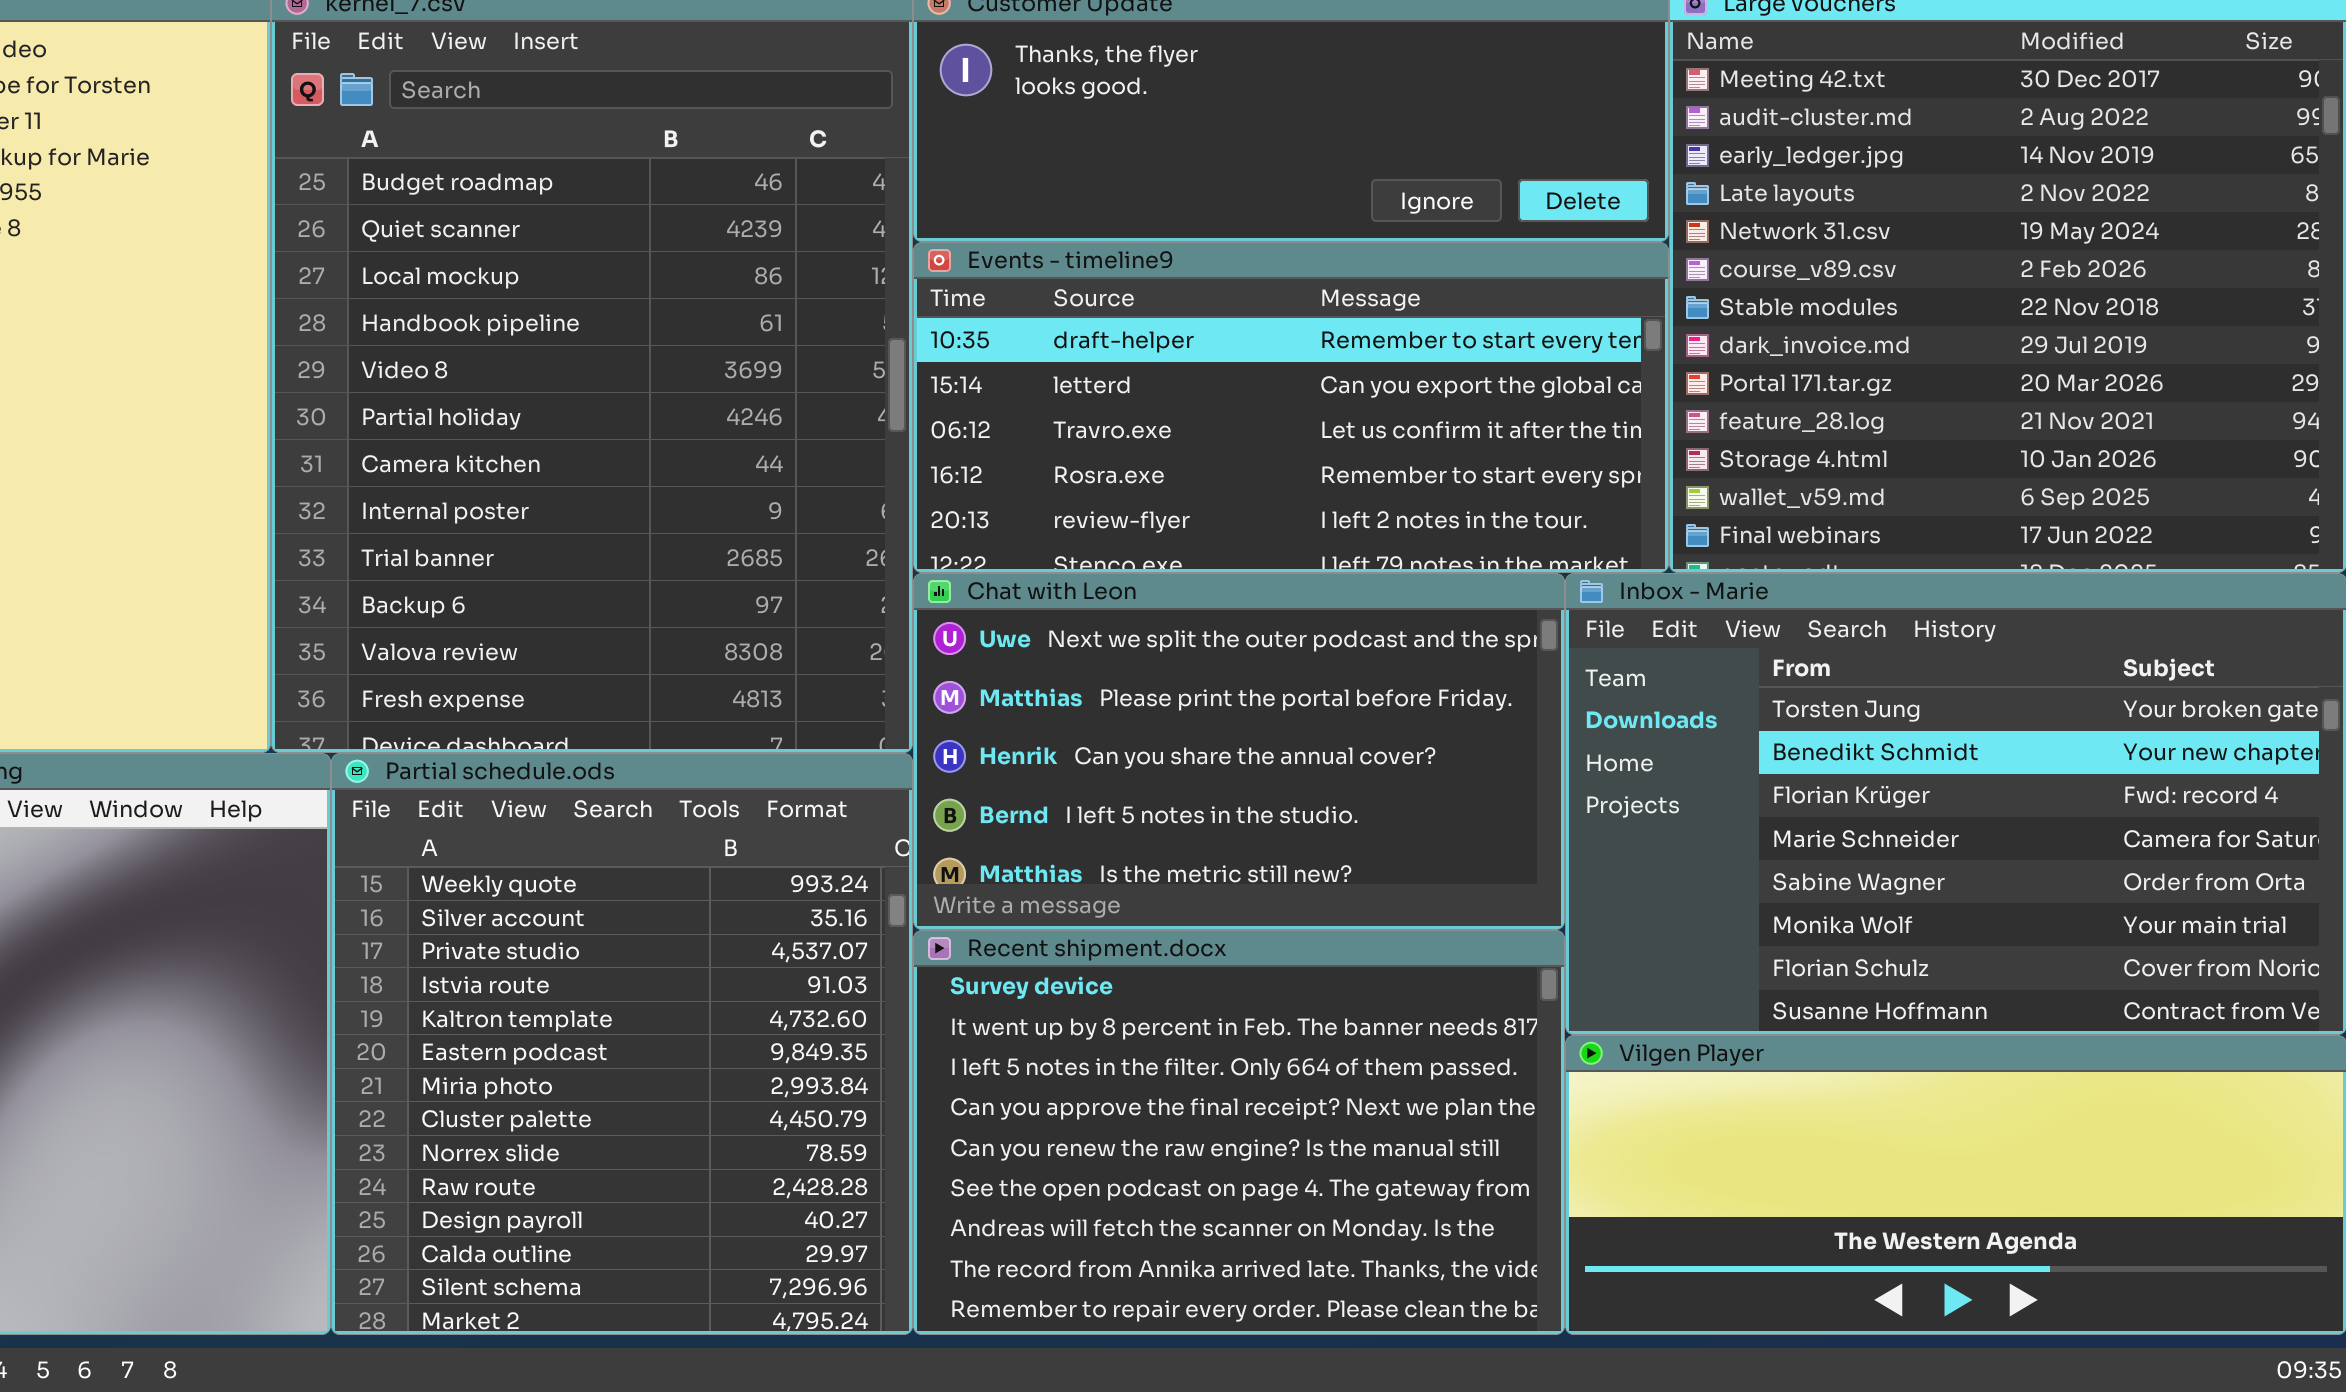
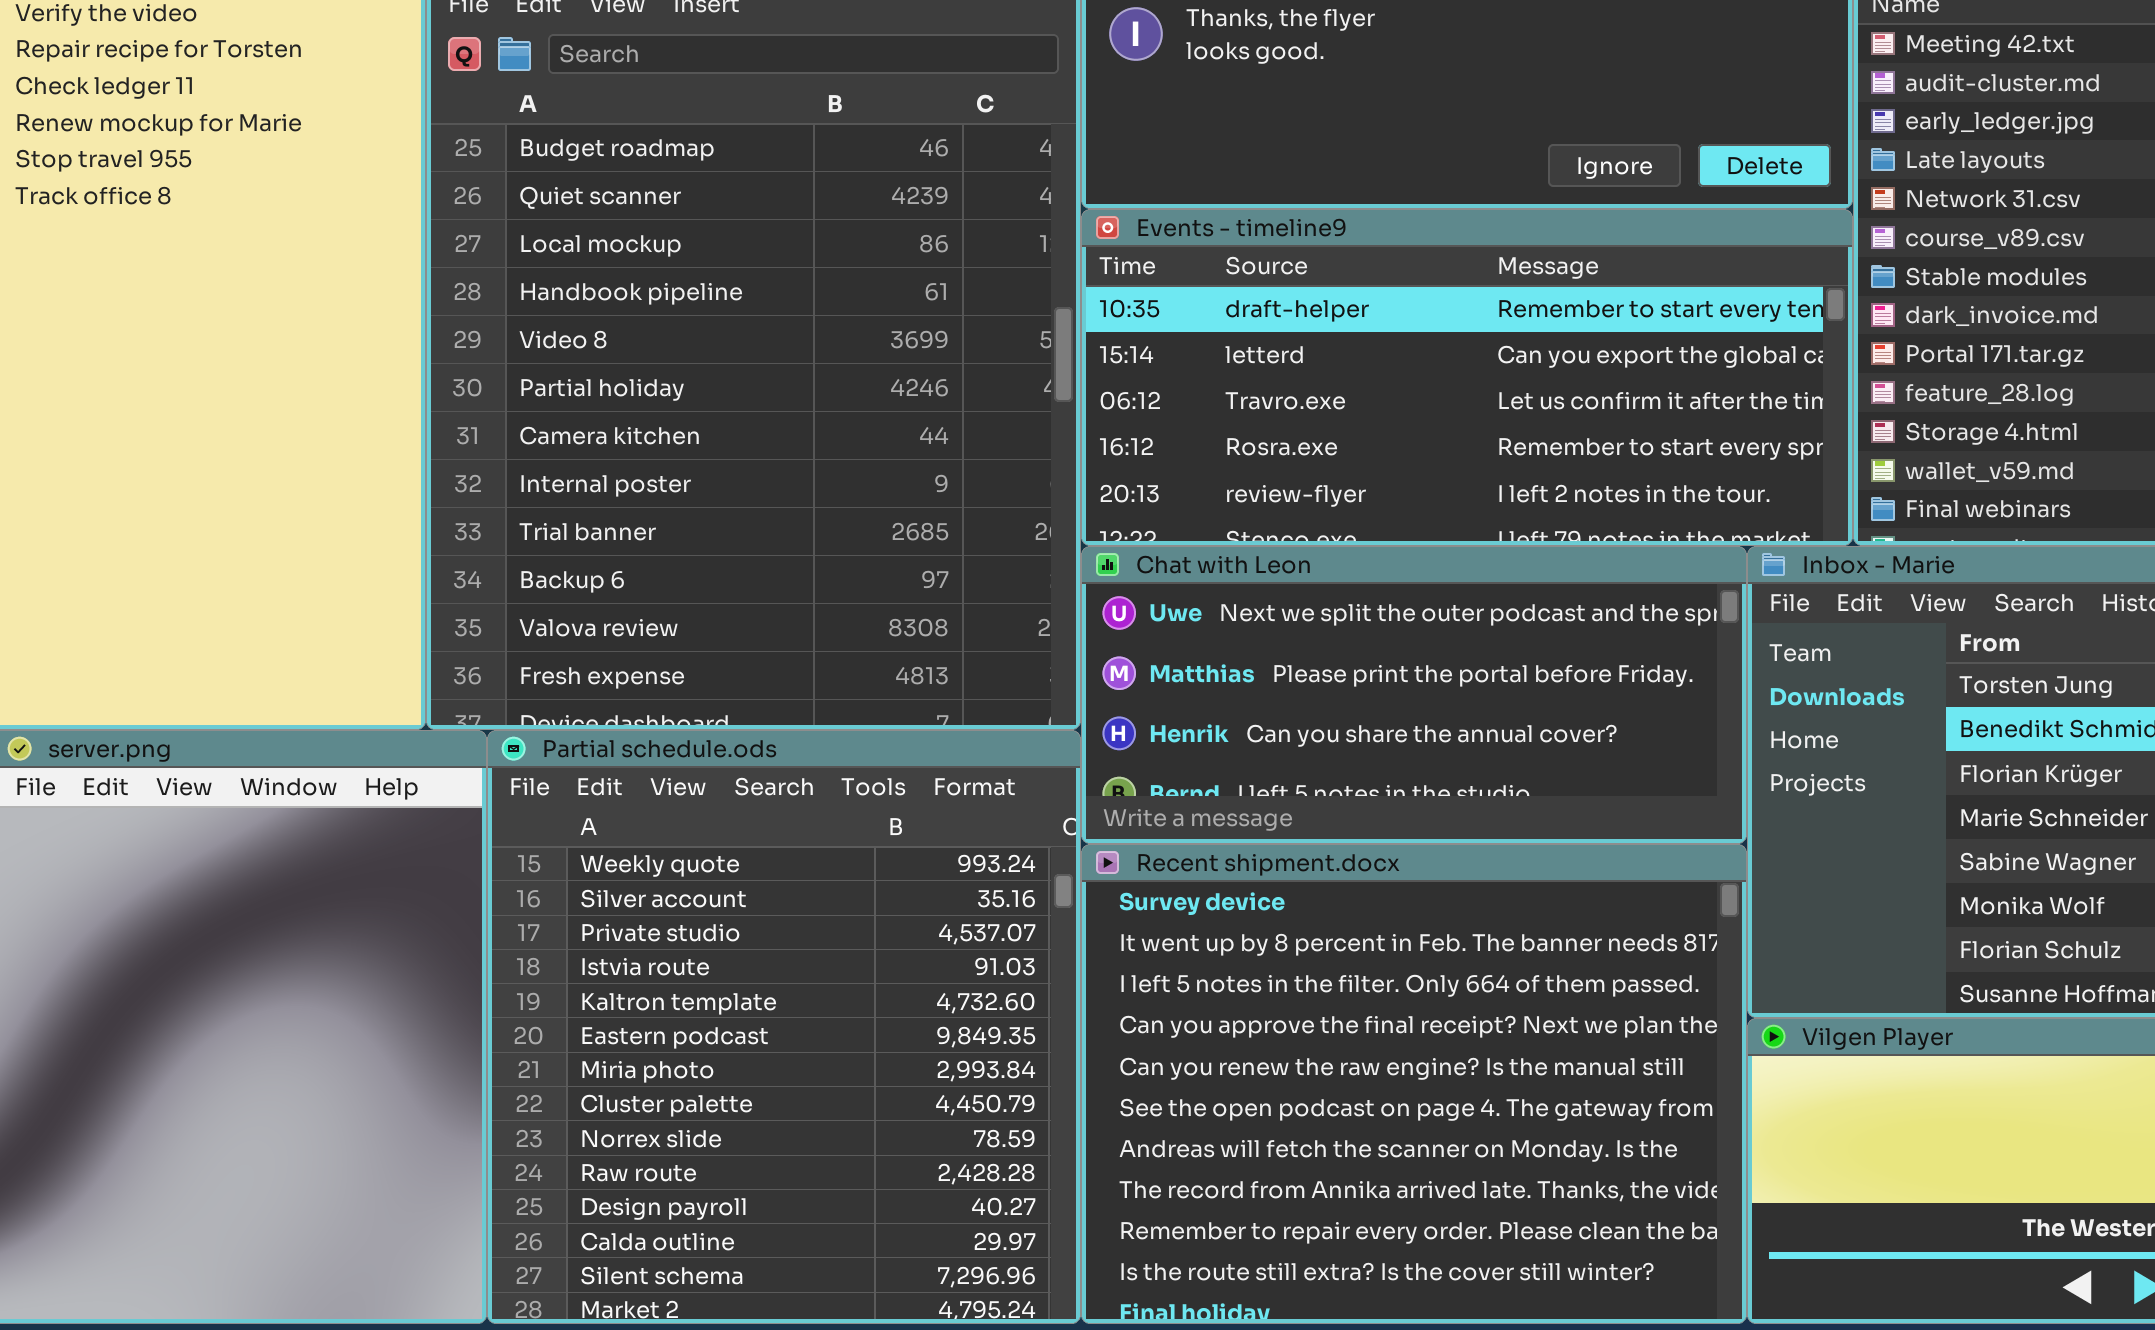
Chat with Leon: [913,573,1565,930] -> [1081,546,1747,844], resized
Recent shipment.docx: [913,930,1565,1335] -> [1081,844,1747,1324], resized

